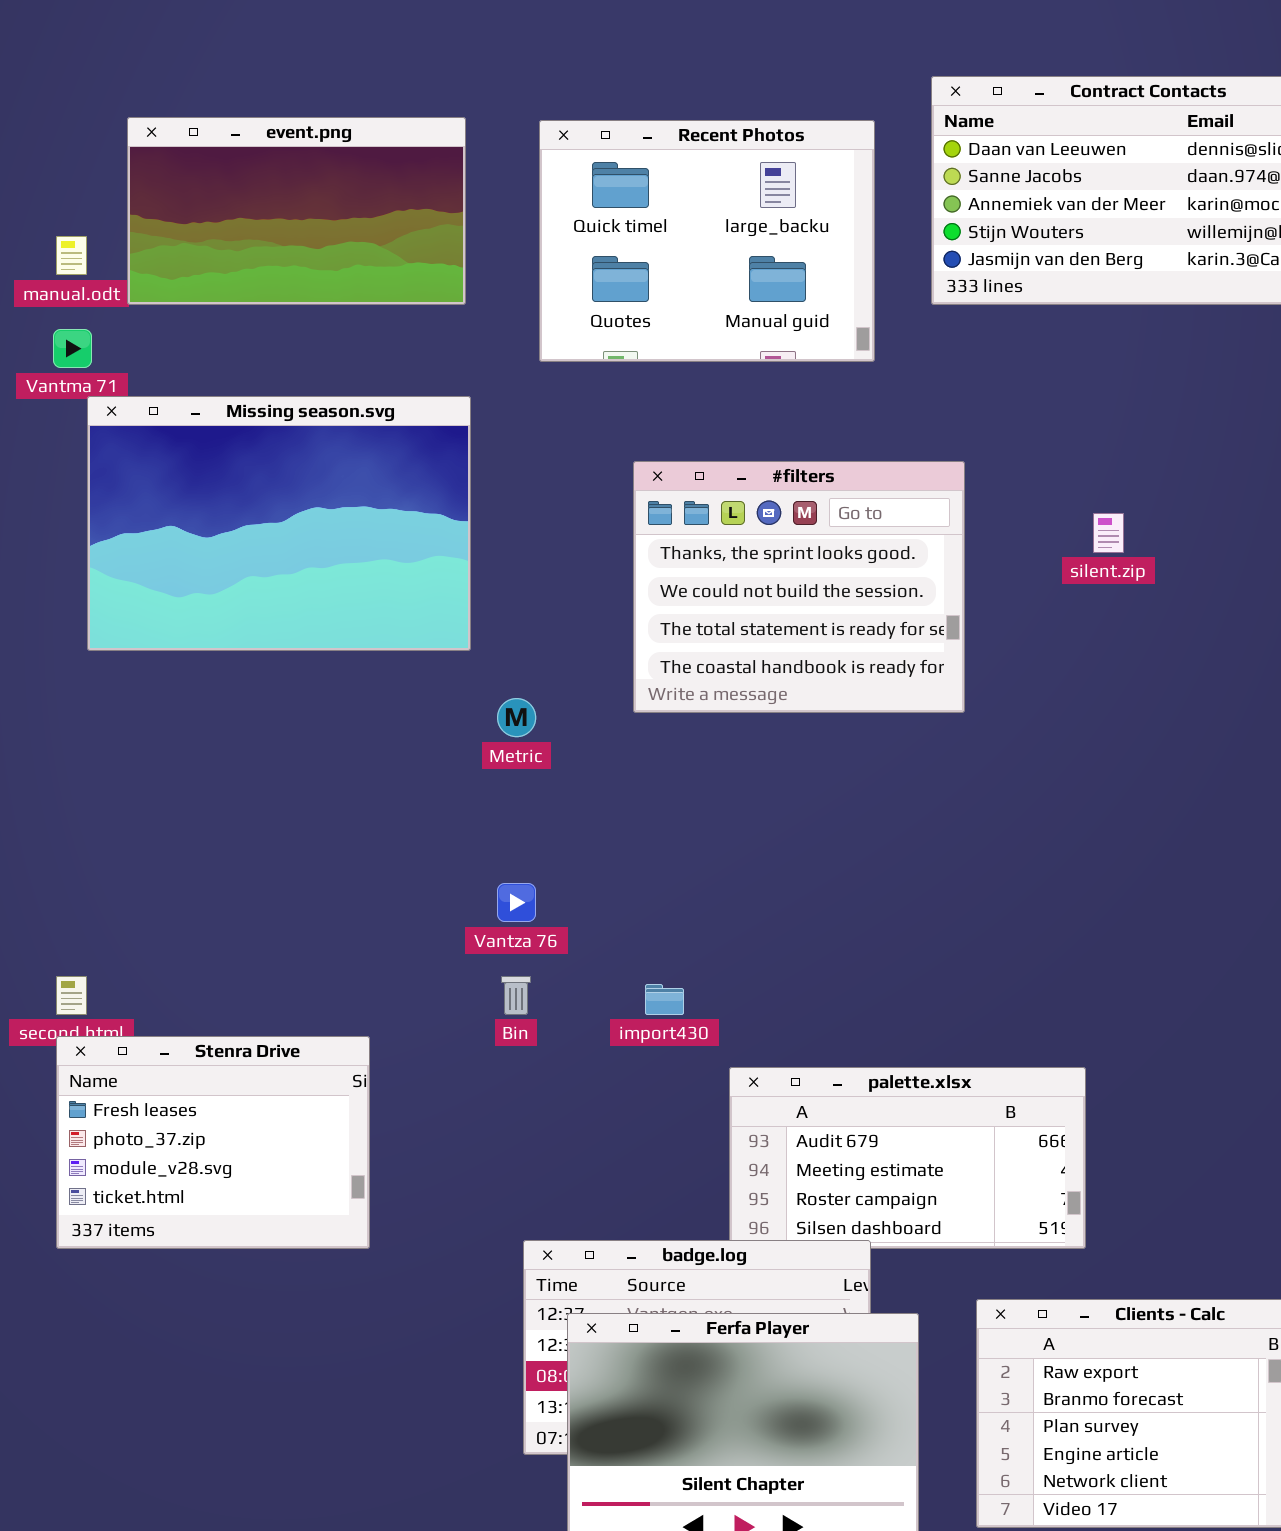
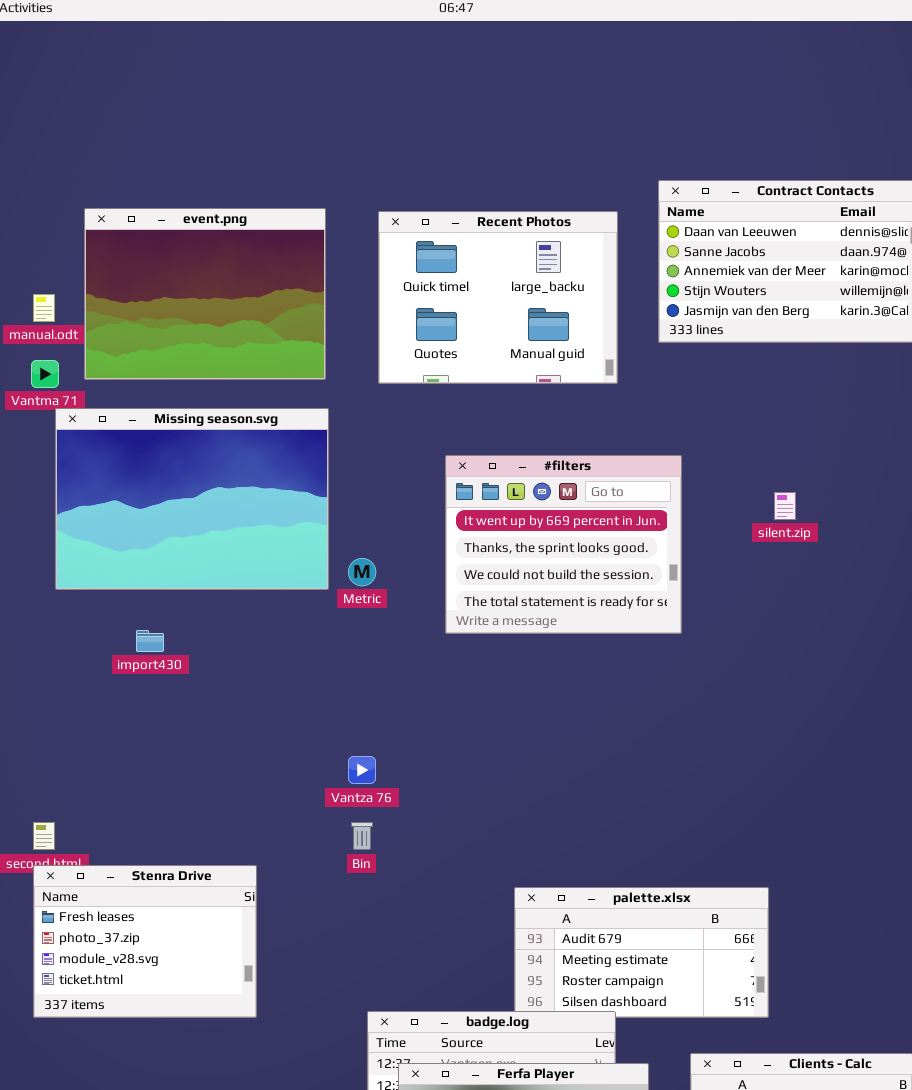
event.png: [127,117,466,305] -> [84,208,326,380], resized
#filters: [633,461,965,713] -> [445,455,682,634], scrolled up 1 row
Metric: [497,698,536,737] -> [348,558,376,586], moved
import430: [645,984,684,1015] -> [136,630,164,652], moved

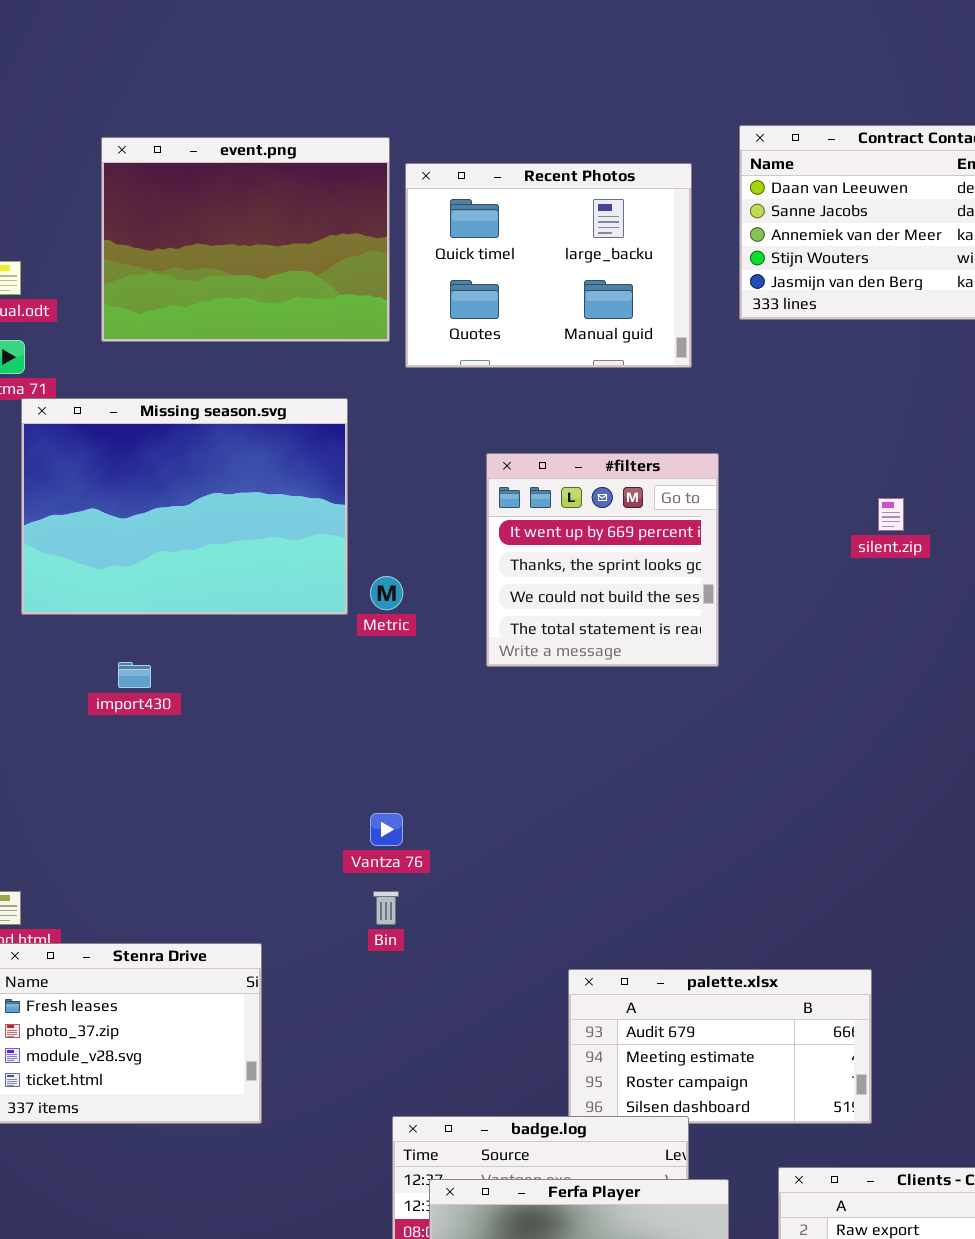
event.png: [84,208,326,380] -> [101,137,390,342], moved
#filters: [445,455,682,634] -> [486,453,719,667], resized

